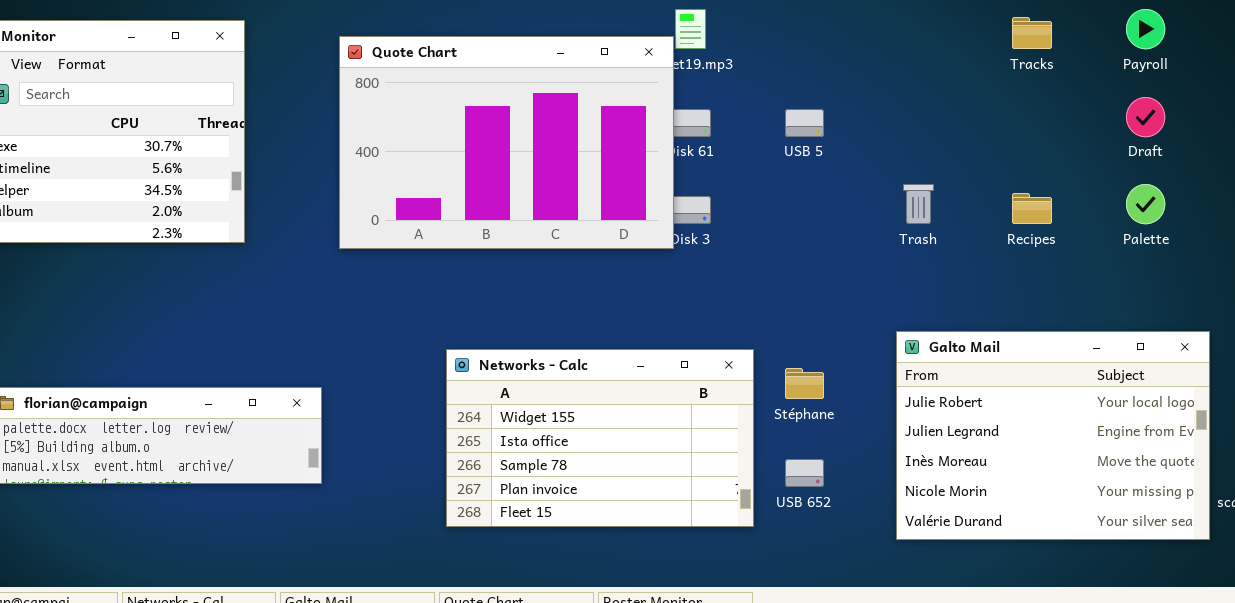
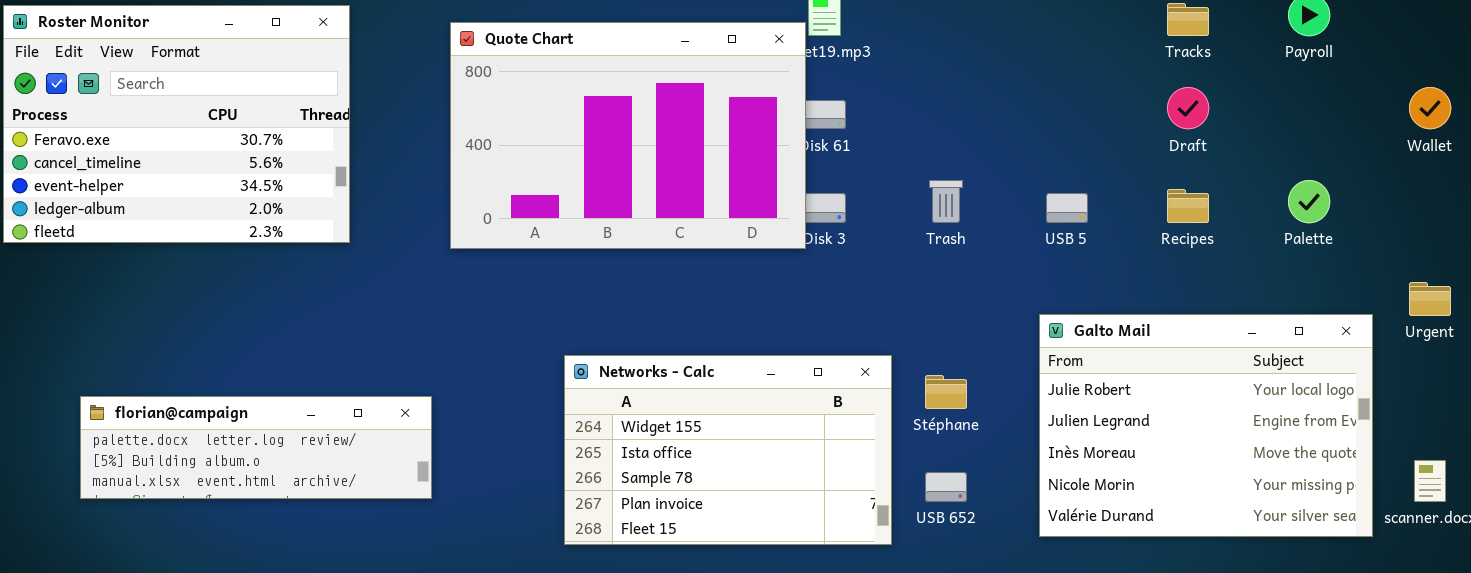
Draft: [1126,97,1165,137] -> [1167,87,1209,129], moved
USB 5: [785,109,824,137] -> [1046,193,1088,223], moved
Trash: [903,184,934,224] -> [929,180,963,223], moved
Galto Mail: [896,331,1210,540] -> [1039,314,1373,537], moved

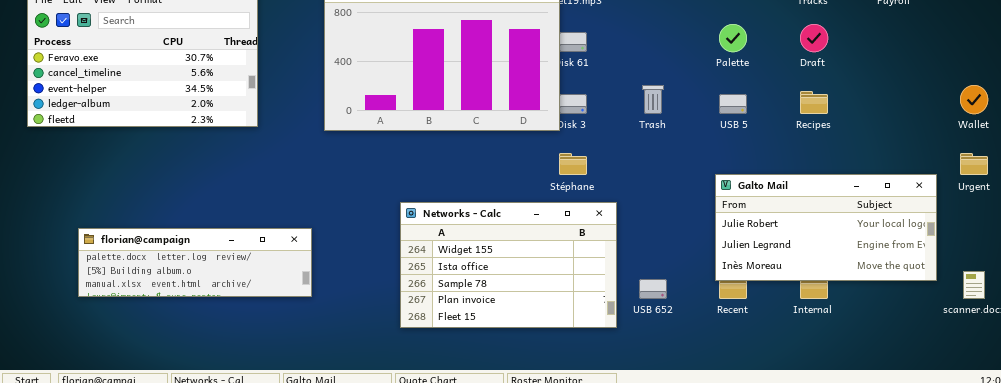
Wallet: [1409,87,1451,129] -> [960,85,988,114], moved
Palette: [1288,180,1330,223] -> [719,24,747,52], moved
Galto Mail: [1039,314,1373,537] -> [715,174,937,281], resized
Stéphane: [925,375,967,409] -> [559,153,587,175], moved

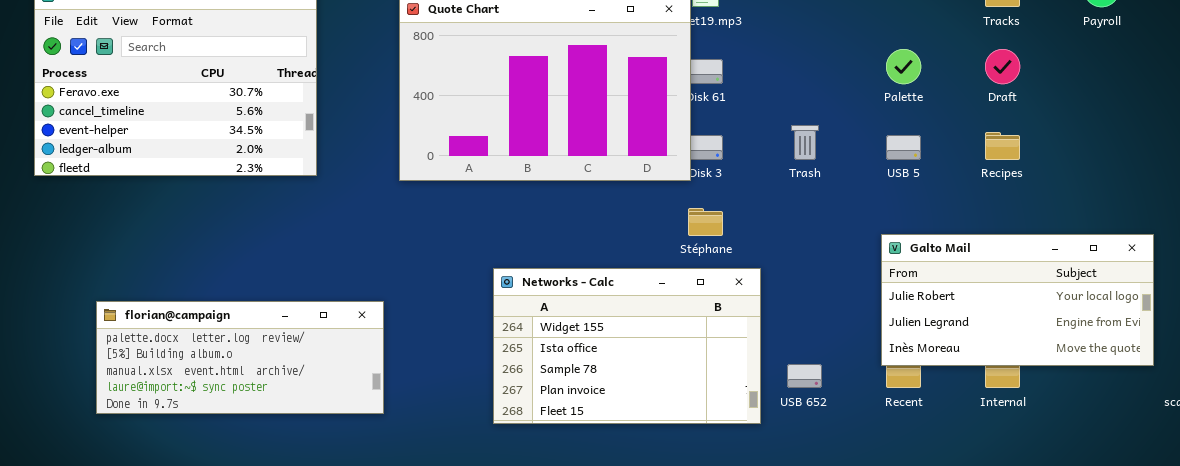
florian@campaign: [78,228,312,297] -> [96,301,384,414], resized

